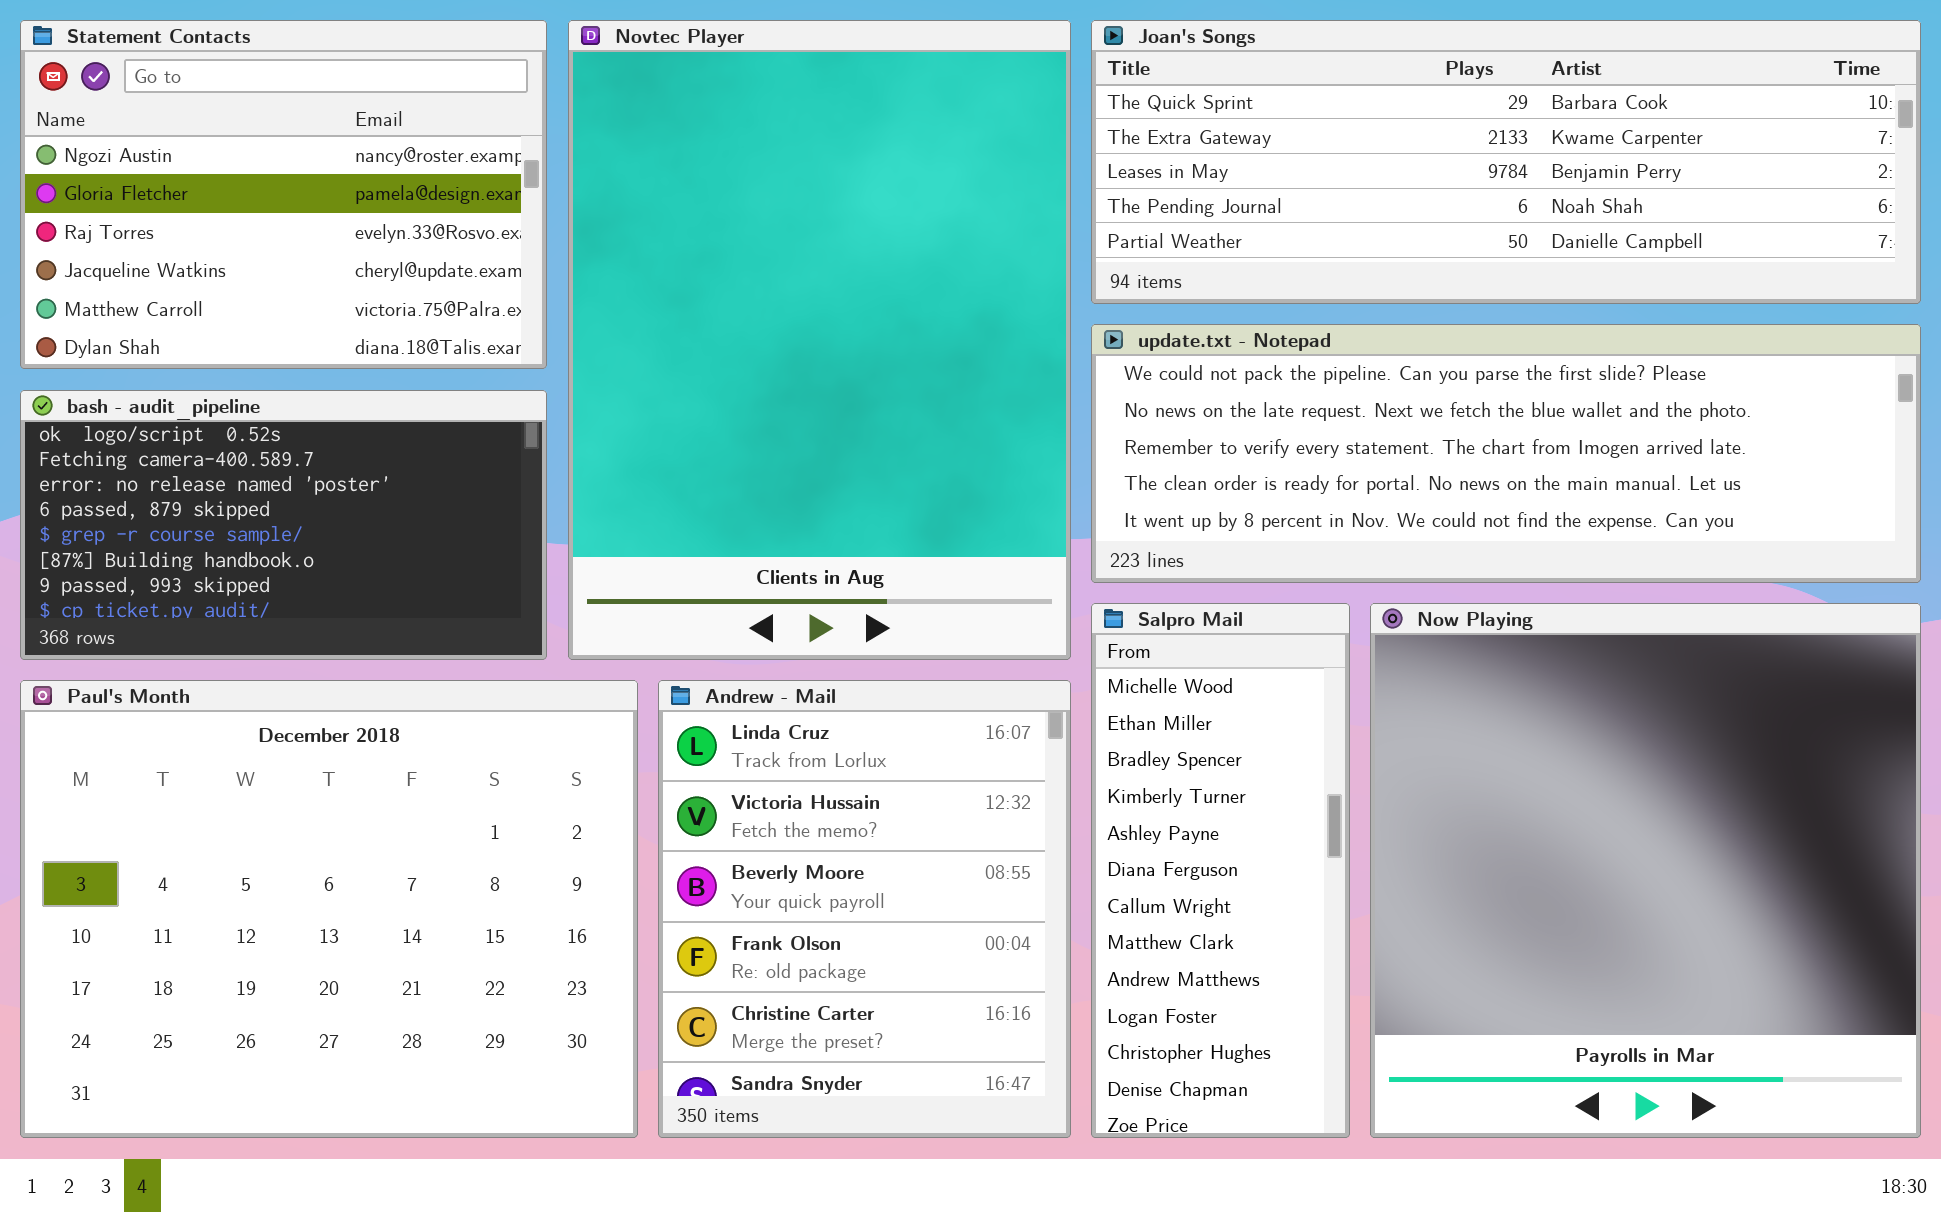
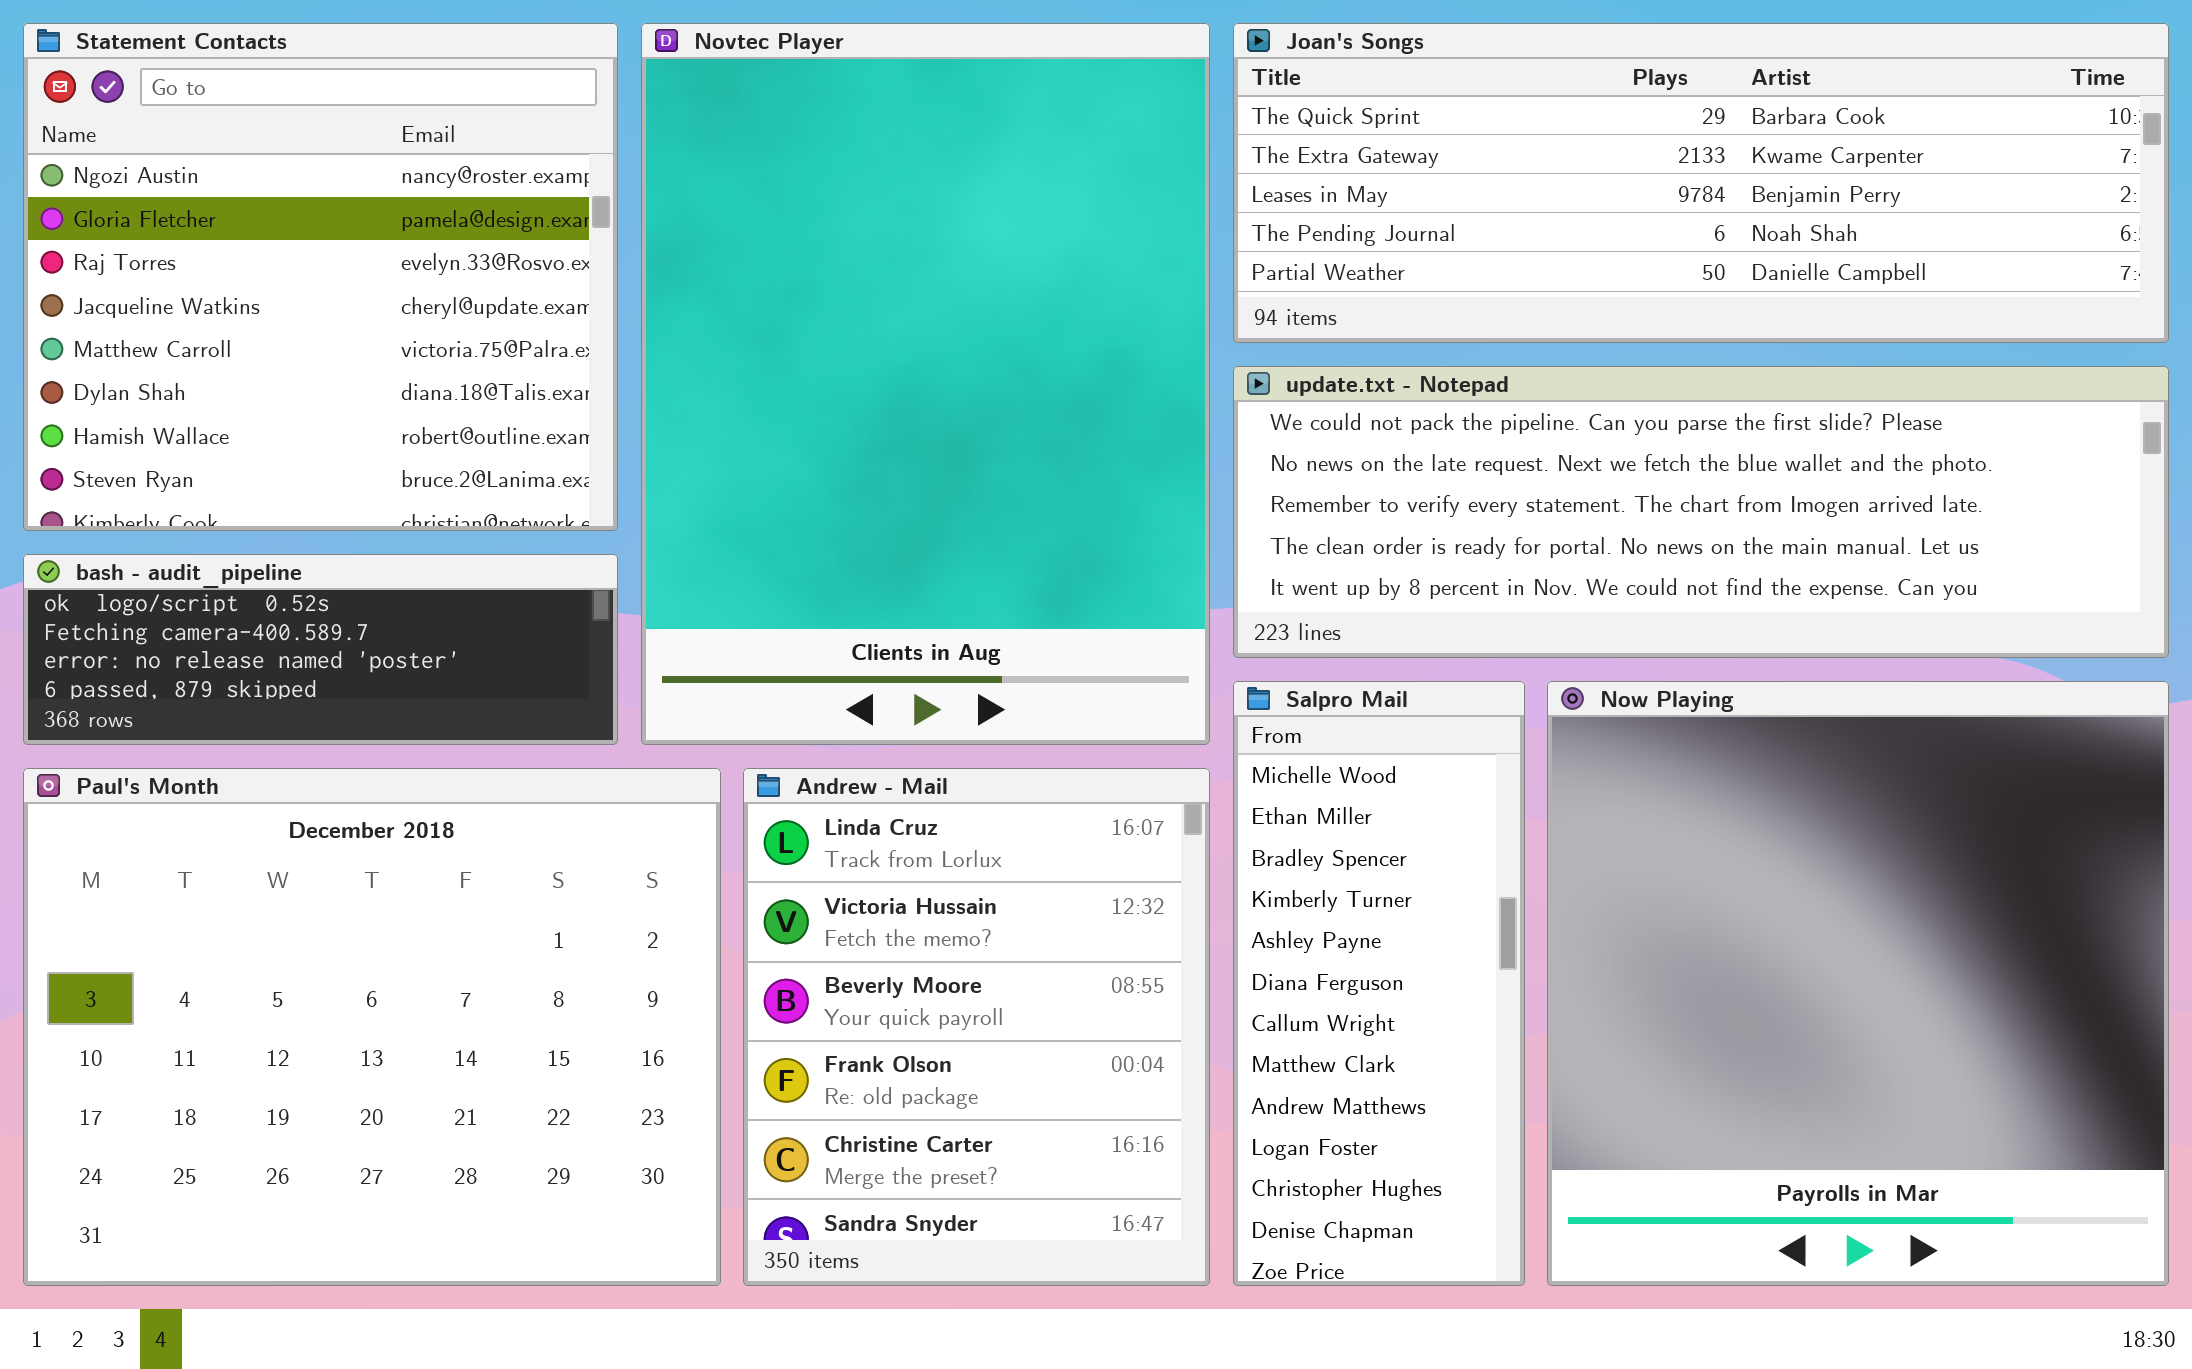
Statement Contacts: [20,20,547,369] -> [23,23,618,531], resized
bash - audit_pipeline: [20,390,547,660] -> [23,554,618,745], resized

